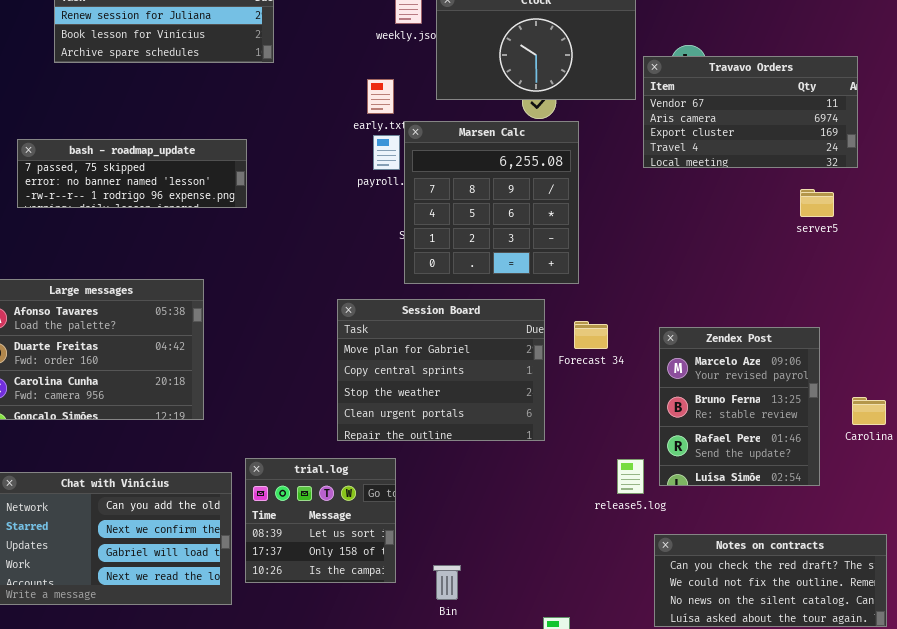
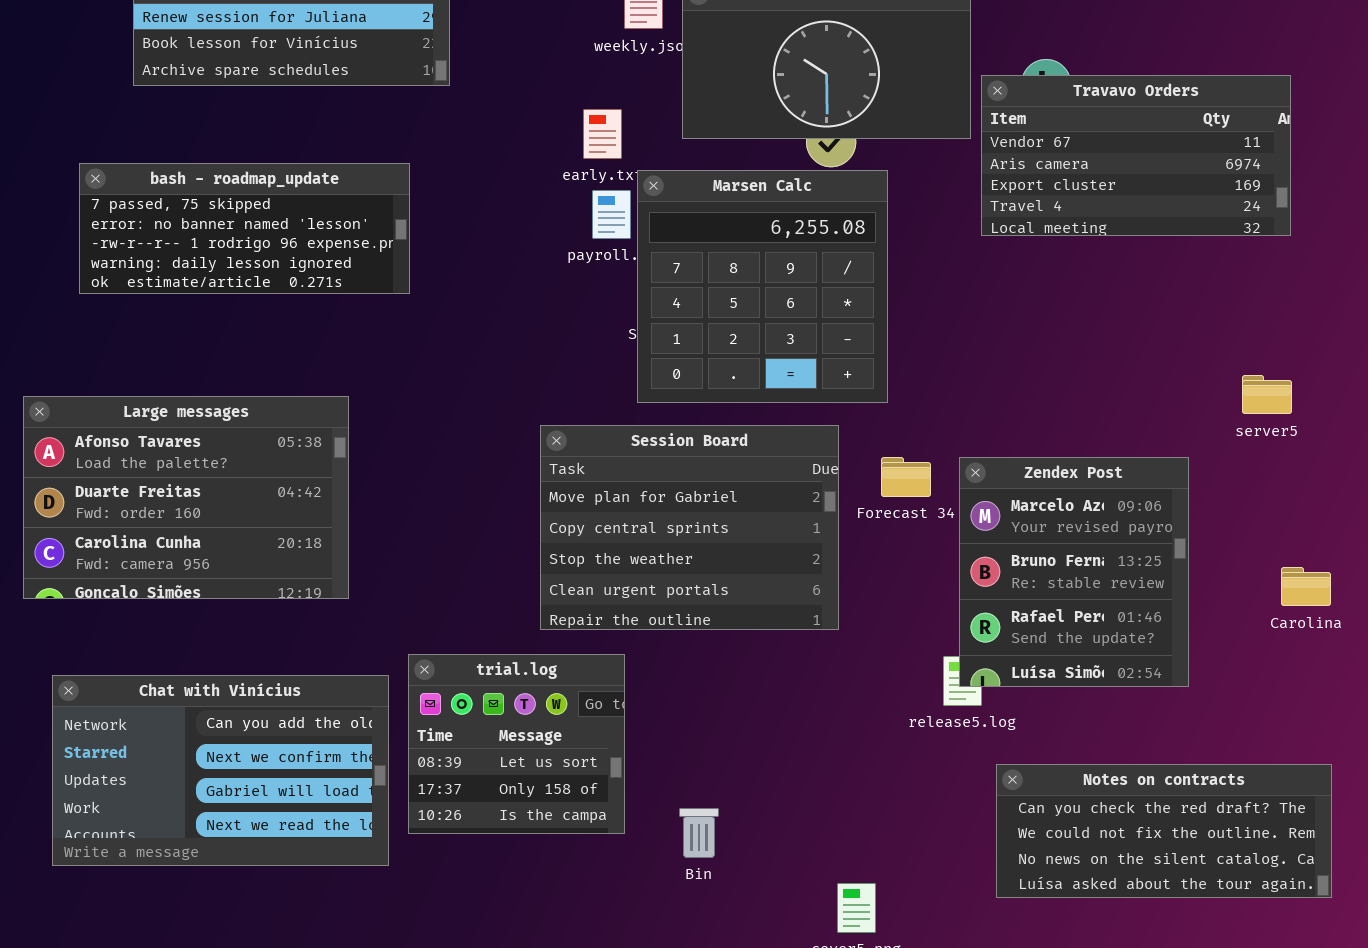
bash - roadmap_update: [17,139,247,208] -> [79,163,410,294], resized
server5: [800,189,834,217] -> [1242,375,1292,414], moved
Zendex Post: [659,327,820,486] -> [959,457,1189,687], moved

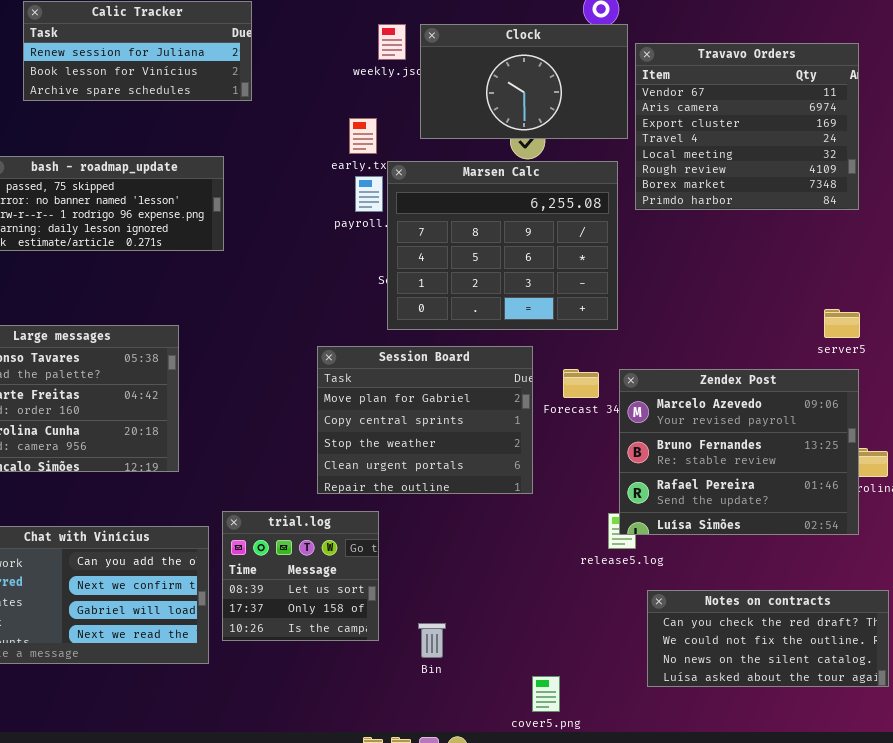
Travavo Orders: [981,75,1291,236] -> [635,43,859,210], resized
Marsen Calc: [637,170,888,403] -> [387,161,618,330], resized
Zendex Post: [959,457,1189,687] -> [619,369,859,535], resized

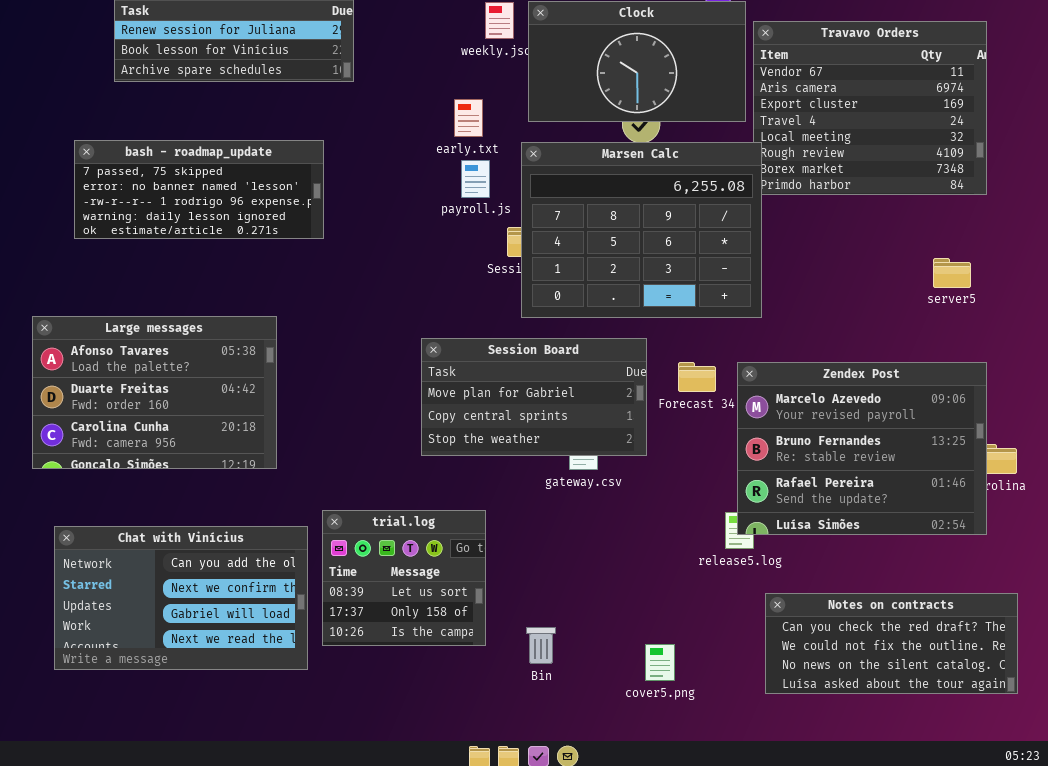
Marsen Calc: [387,161,618,330] -> [521,142,762,318], moved
server5: [824,309,860,338] -> [933,258,971,288], moved
Session Board: [317,346,533,494] -> [421,338,647,456], resized
cover5.png: [532,676,560,712] -> [645,644,675,681], moved

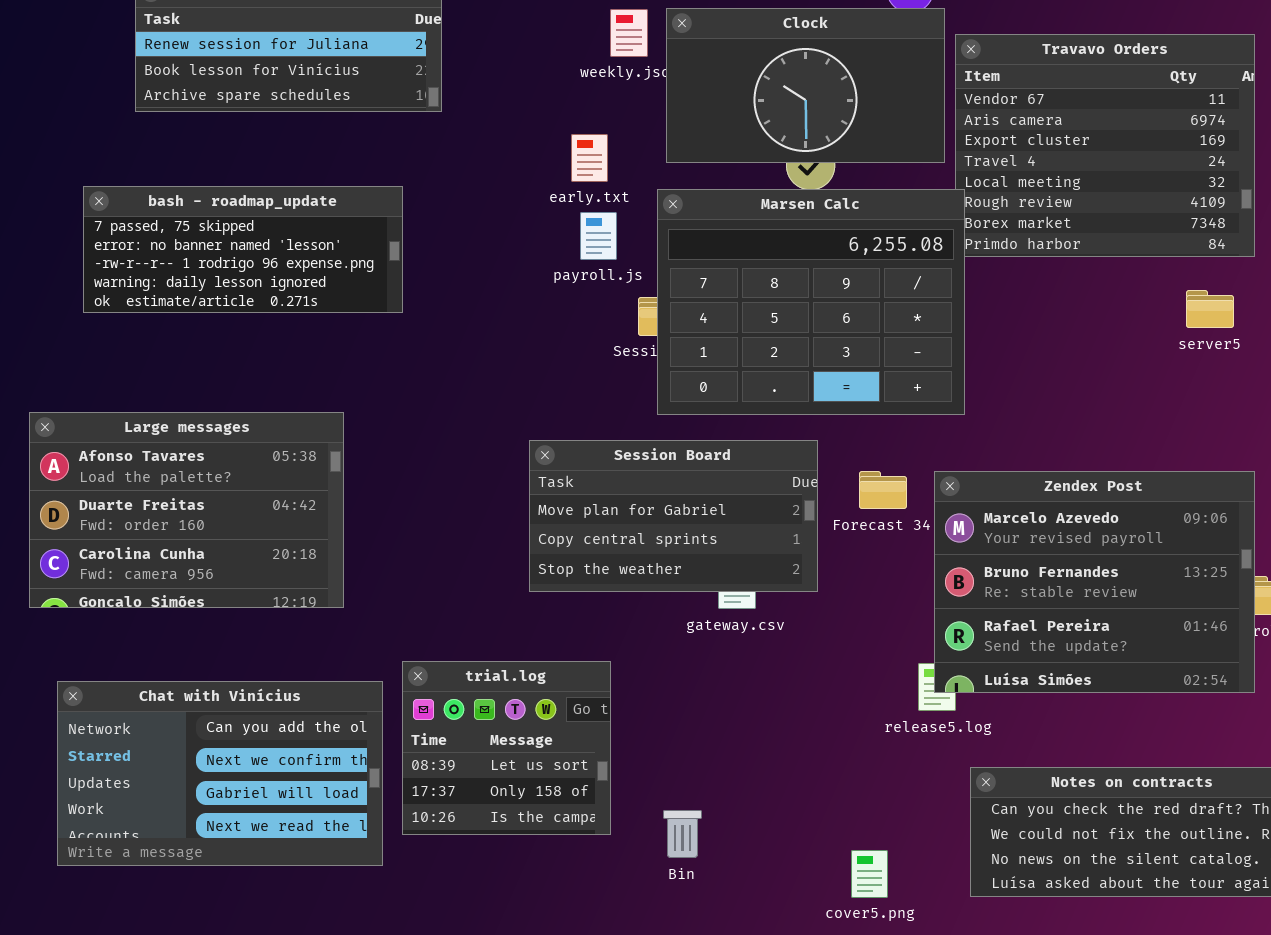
server5: [933,258,971,288] -> [1186,290,1234,328], moved
cover5.png: [645,644,675,681] -> [851,850,888,898], moved

